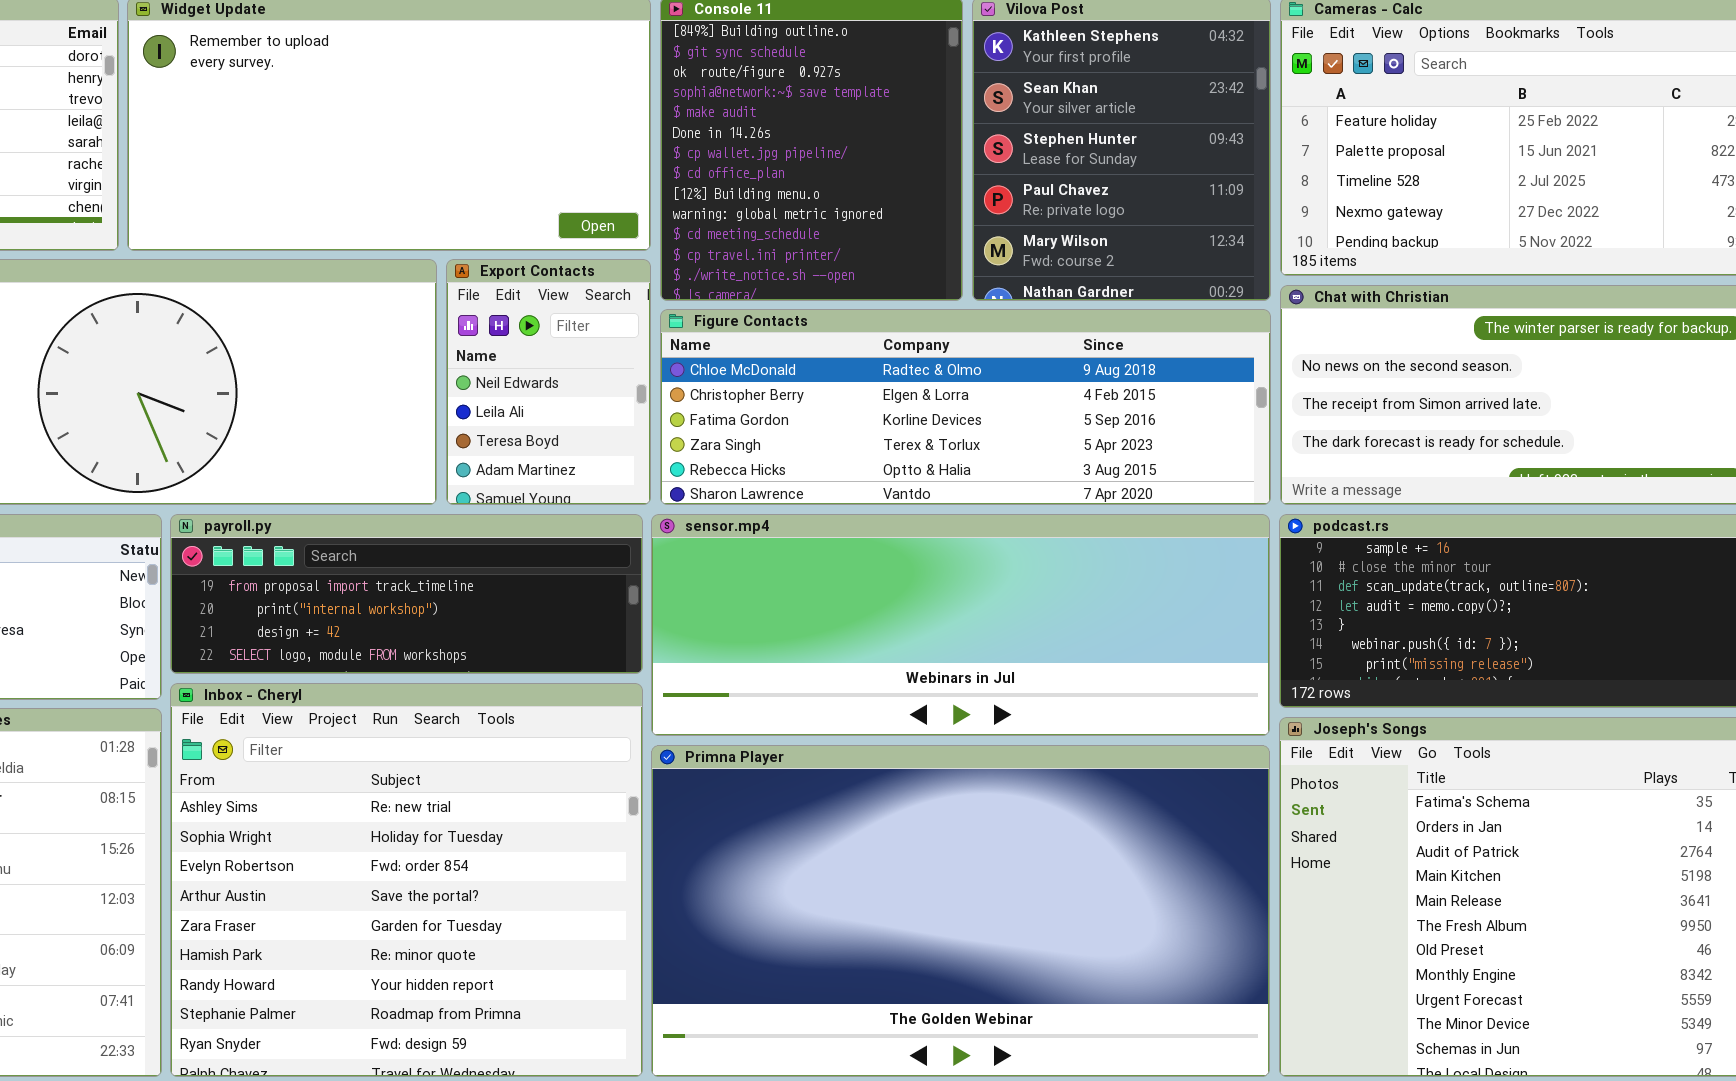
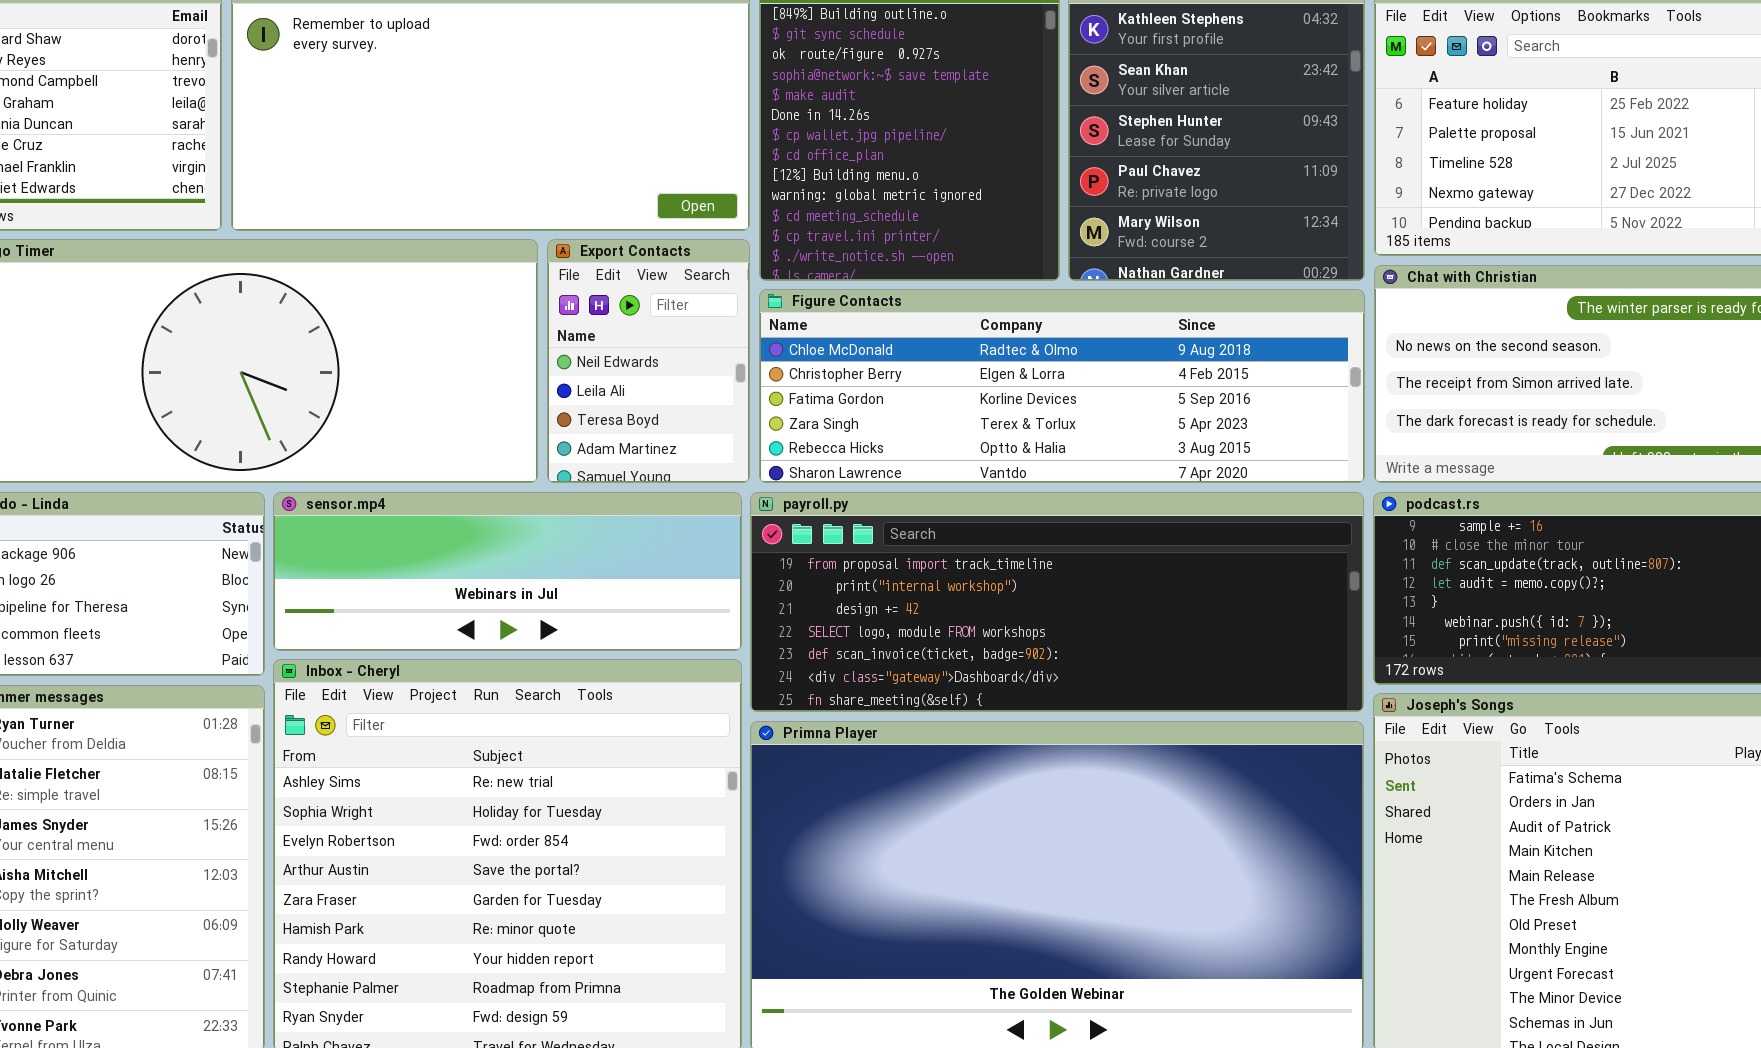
payroll.py: [170,514,643,674] -> [750,492,1364,712], moved, resized
sensor.mp4: [651,514,1270,736] -> [273,492,742,651], moved, resized

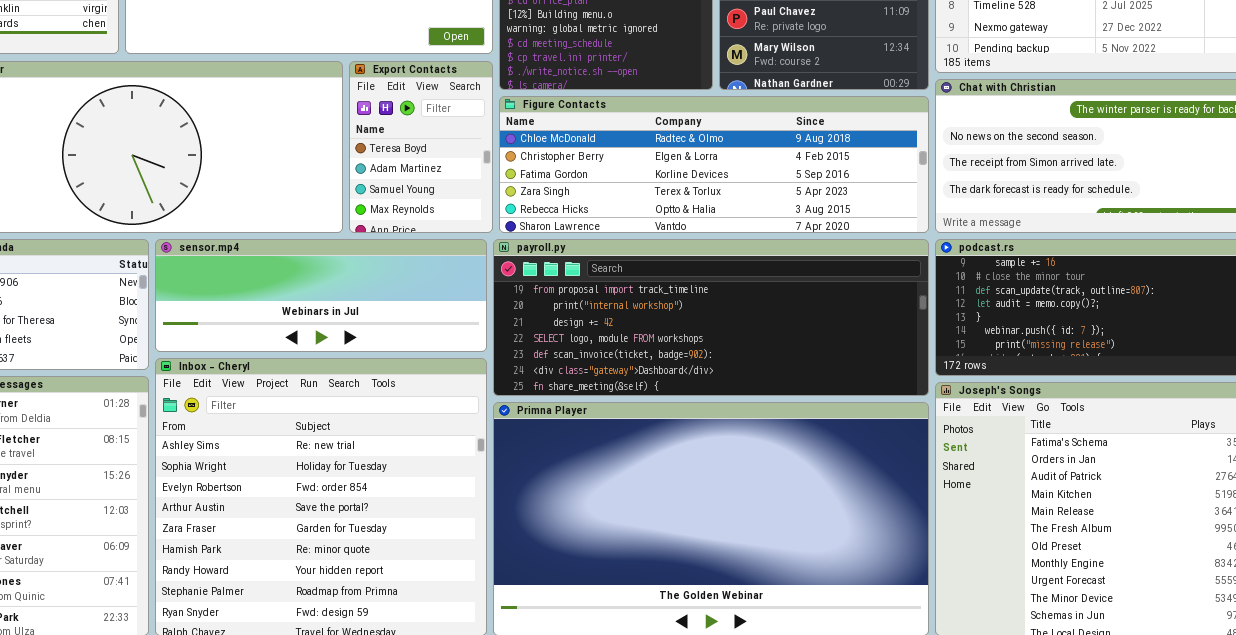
Export Contacts: [547,239,750,483] -> [349,61,493,233], scrolled down 2 rows

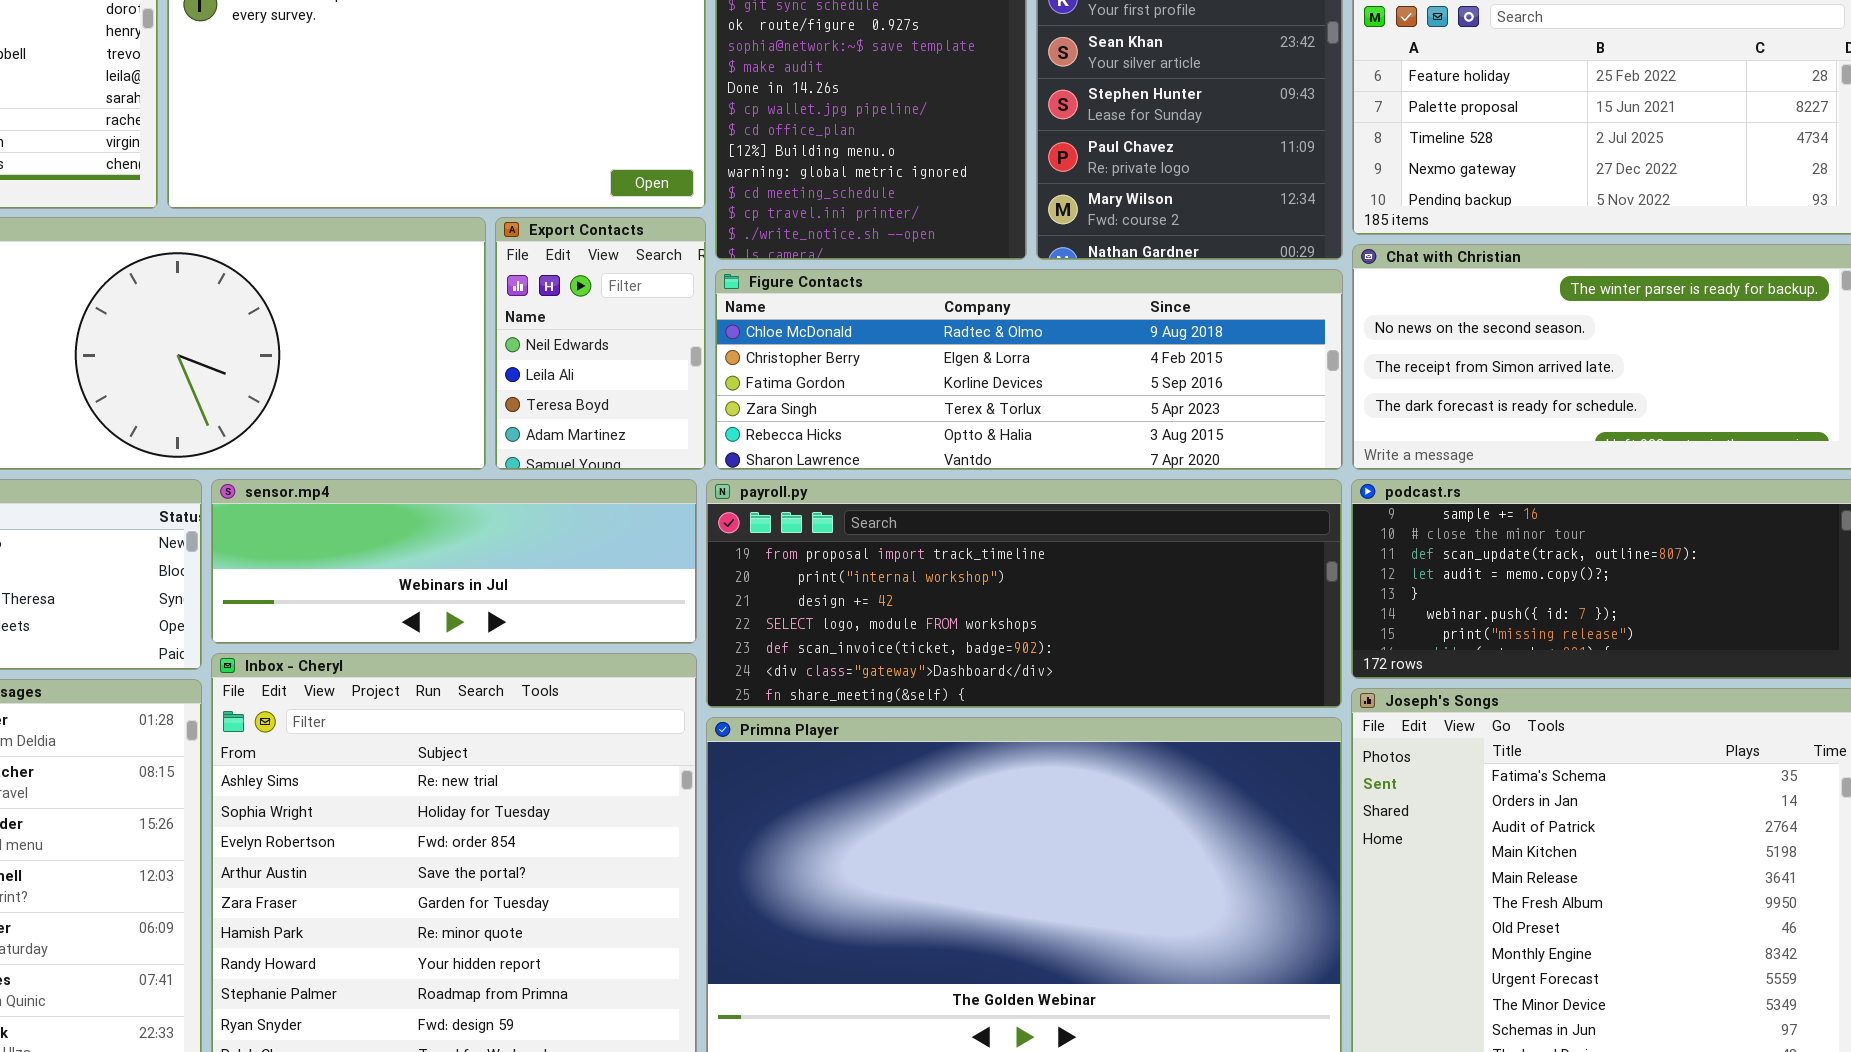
Export Contacts: [349,61,493,233] -> [495,217,706,470], scrolled up 2 rows

